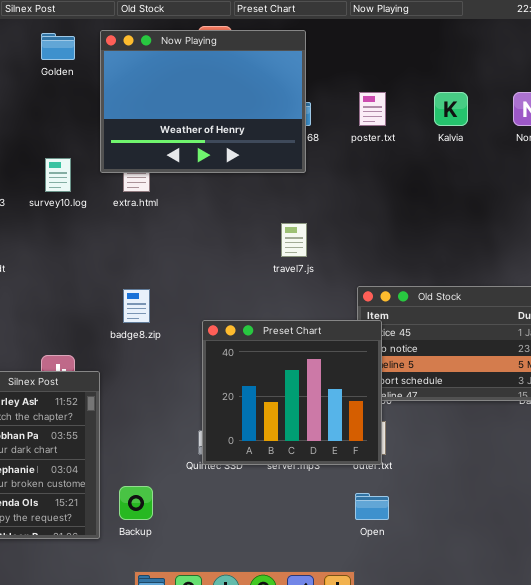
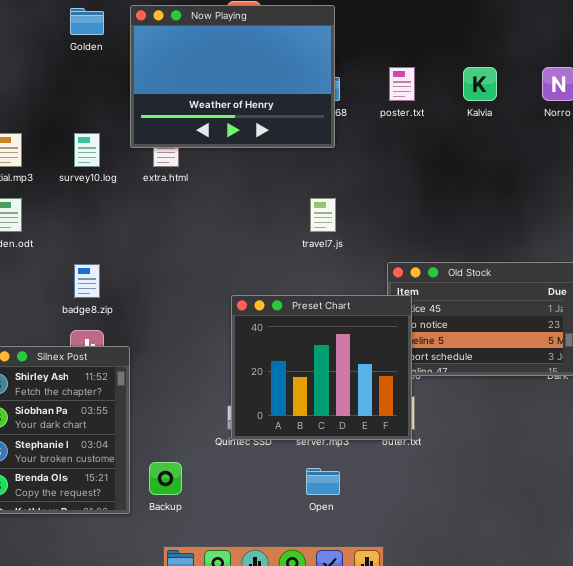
badge8.zip: [123,289,150,323] -> [74,264,100,298], moved
Open: [355,493,389,520] -> [306,468,340,495], moved

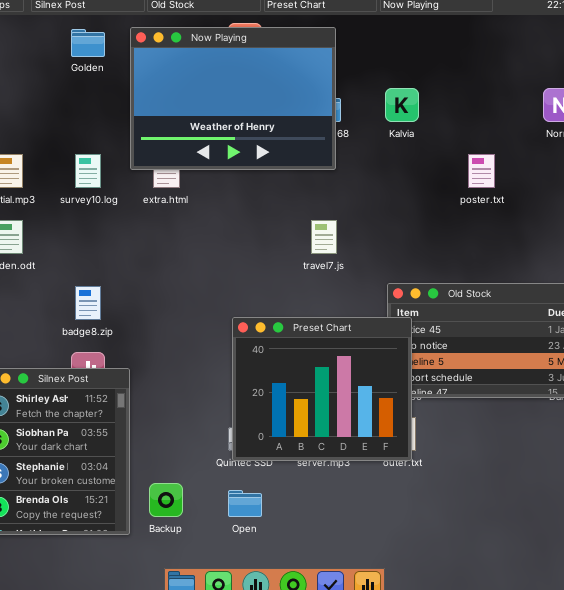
poster.txt: [389,67,415,101] -> [468,154,495,188], moved
Kalvia: [463,67,497,101] -> [385,88,419,122], moved
Open: [306,468,340,495] -> [228,490,262,517], moved

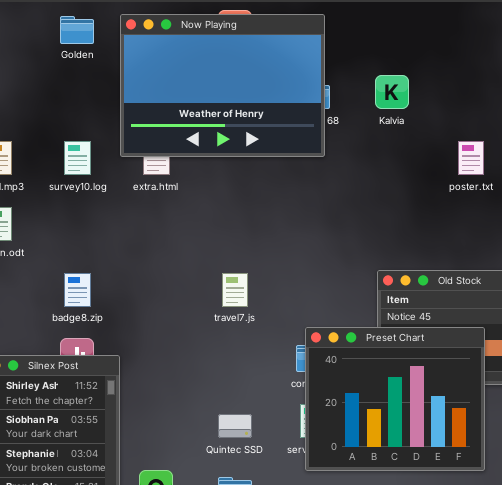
travel7.js: [311,220,337,254] -> [222,273,248,307], moved
Preset Chart: [232,317,412,461] -> [305,327,485,471], moved

